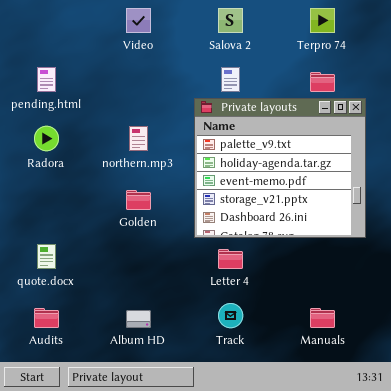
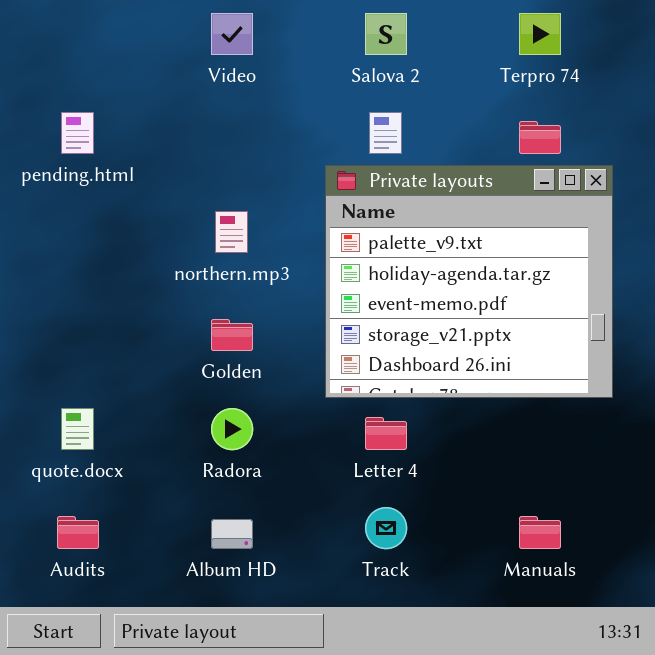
Radora: [34,126,59,151] -> [211,408,253,450], moved

